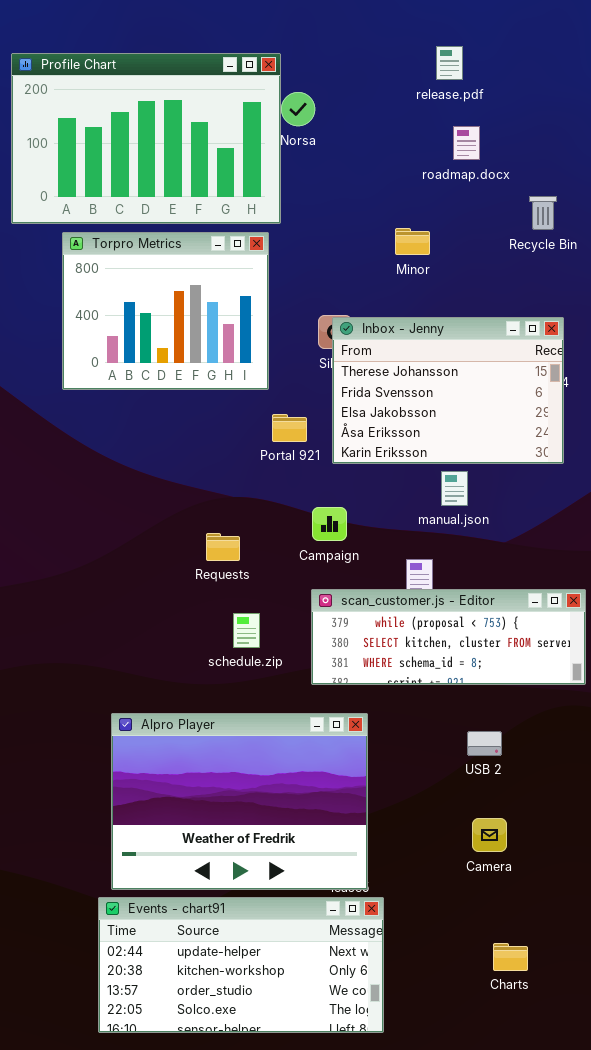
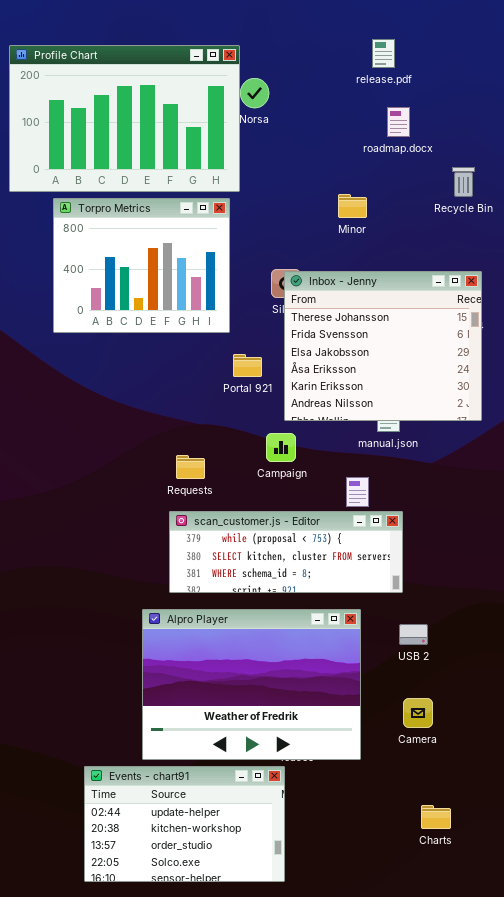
Inbox - Jenny: [332,317,564,464] -> [284,271,482,421], resized
scan_customer.js - Editor: [311,589,586,685] -> [169,511,403,593], moved
Alpro Player: [111,713,368,890] -> [142,609,361,760], moved
Events - chart91: [98,897,384,1033] -> [84,766,285,882], resized

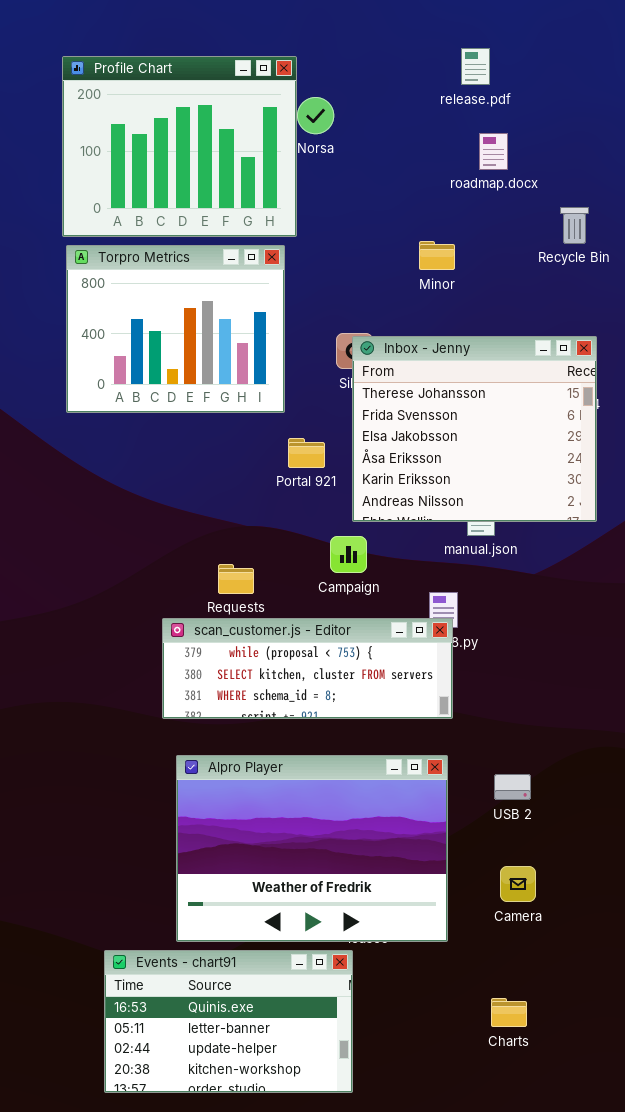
Profile Chart: [9,45,240,192] -> [62,56,297,237], resized
scan_customer.js - Editor: [169,511,403,593] -> [162,618,453,719], moved
Events - chart91: [84,766,285,882] -> [104,950,353,1093], scrolled up 2 rows
Charts: [421,805,451,829] -> [491,998,527,1027], moved

